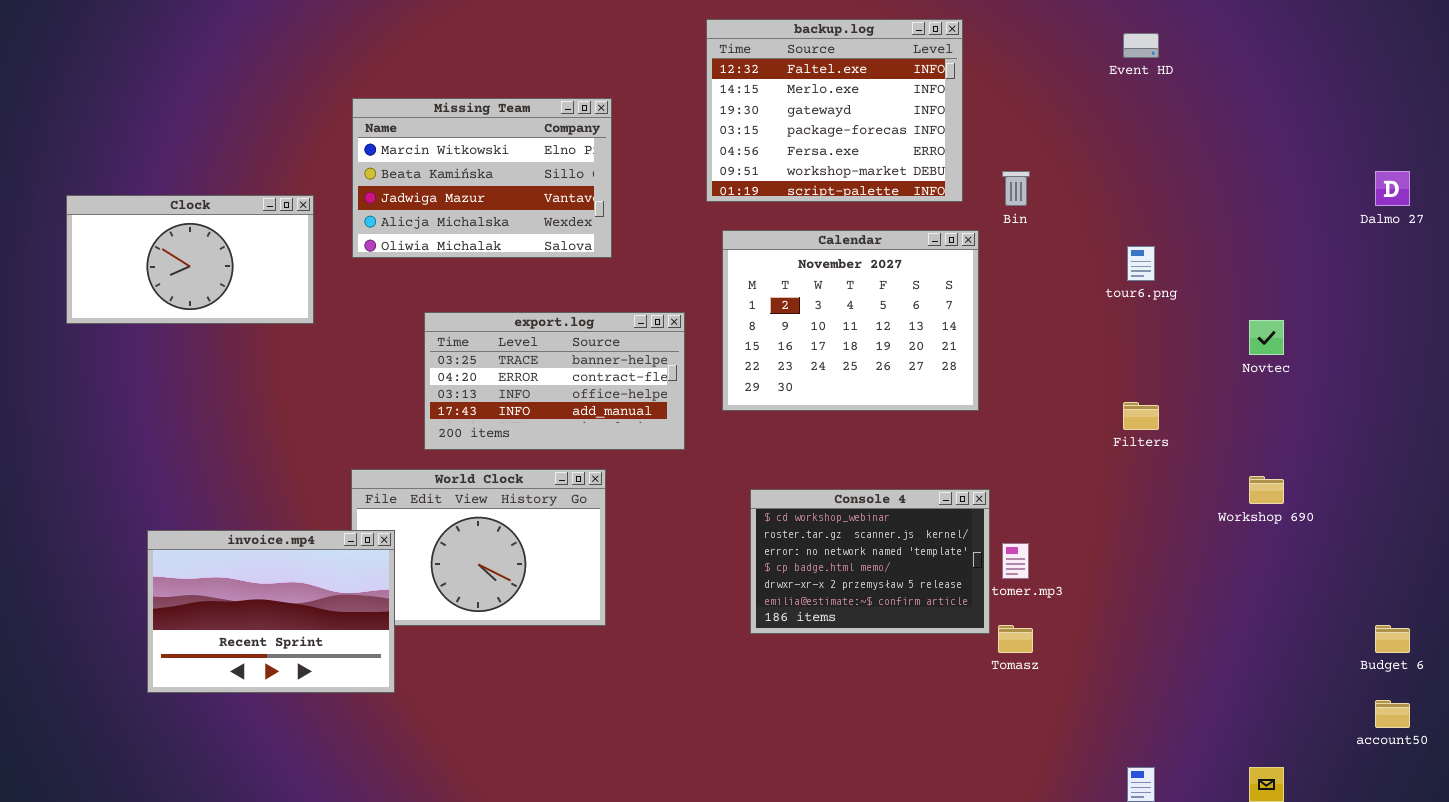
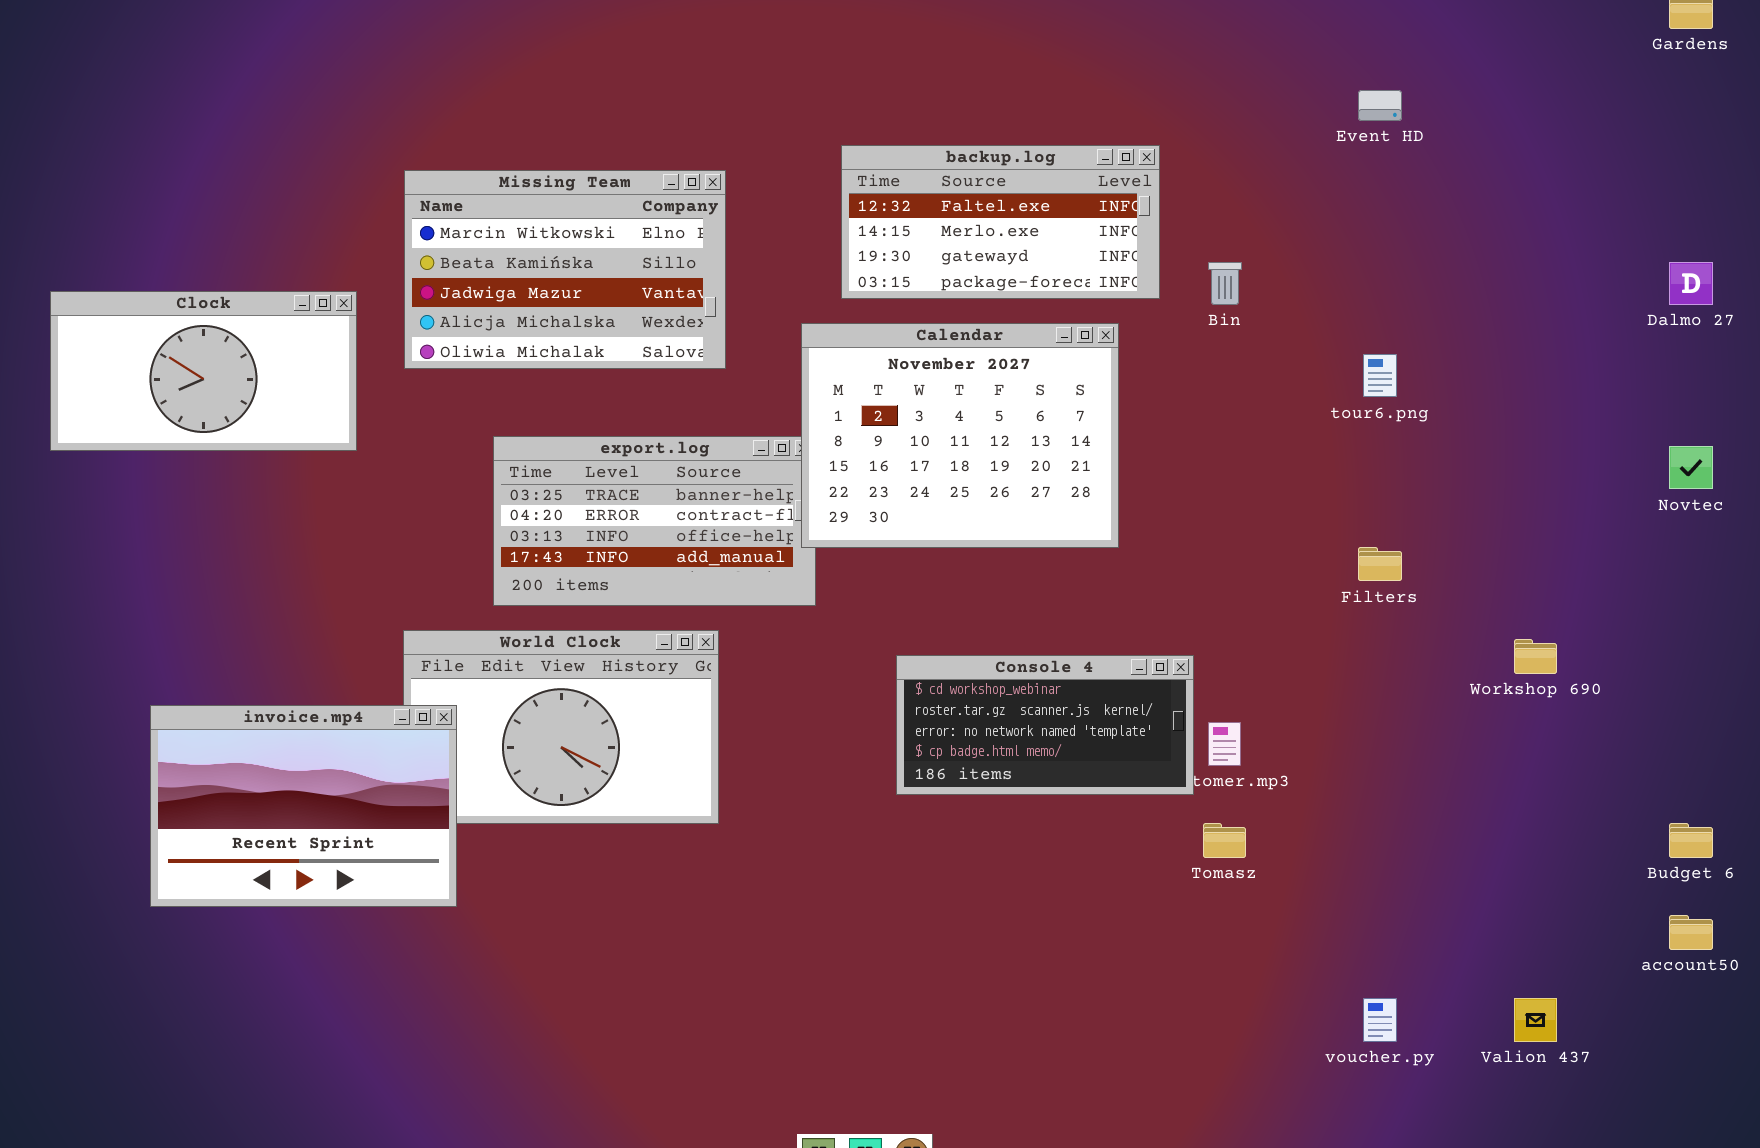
backup.log: [706,19,963,202] -> [841,145,1160,299], resized
Calendar: [722,230,979,411] -> [801,323,1119,548], moved
Novtec: [1249,320,1284,355] -> [1669,446,1713,489], moved
Console 4: [750,489,990,634] -> [896,655,1194,795], resized

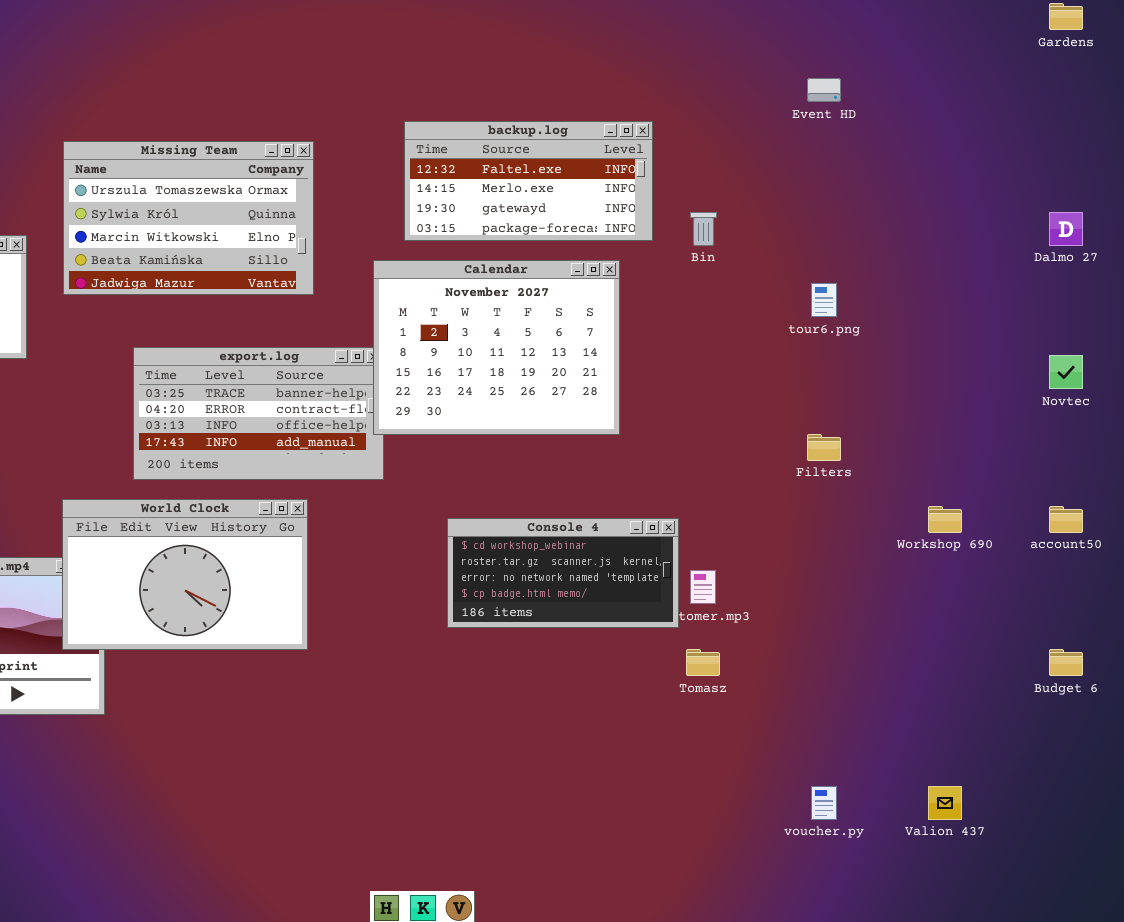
Missing Team: [404,170,726,369] -> [63,141,314,295], scrolled up 2 rows
World Clock: [403,630,719,824] -> [62,499,308,650], raised
account50: [1669,915,1713,950] -> [1049,506,1083,533], moved

